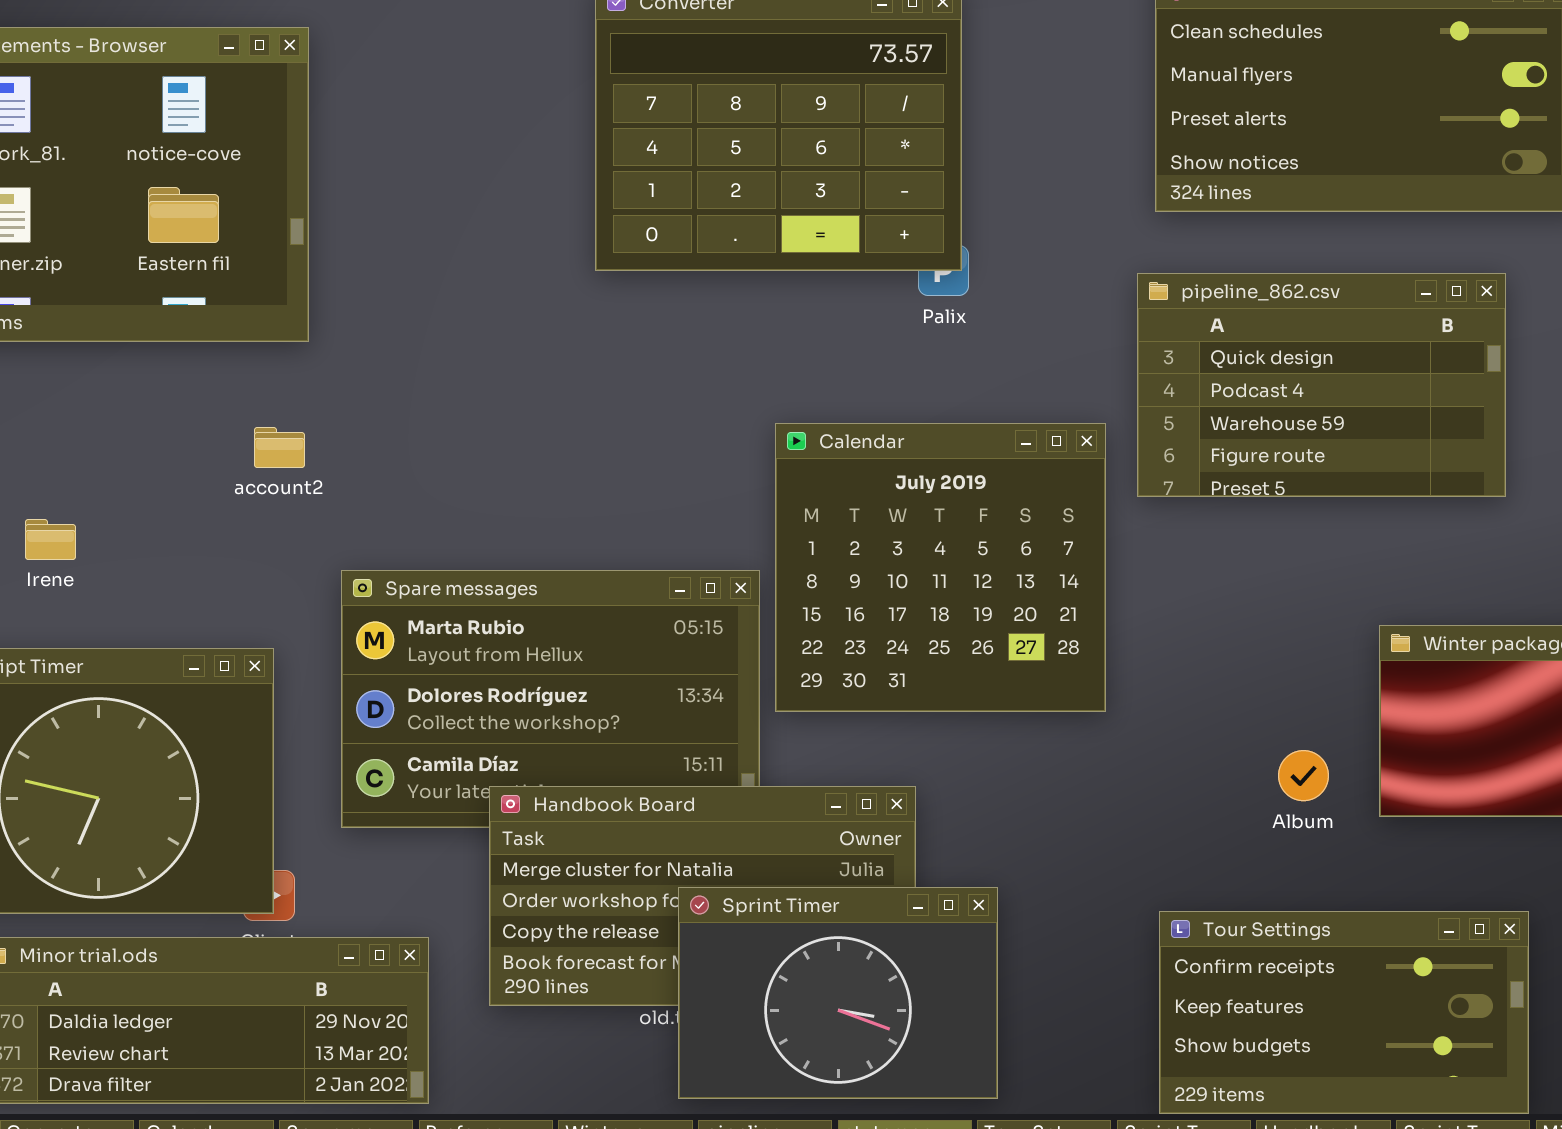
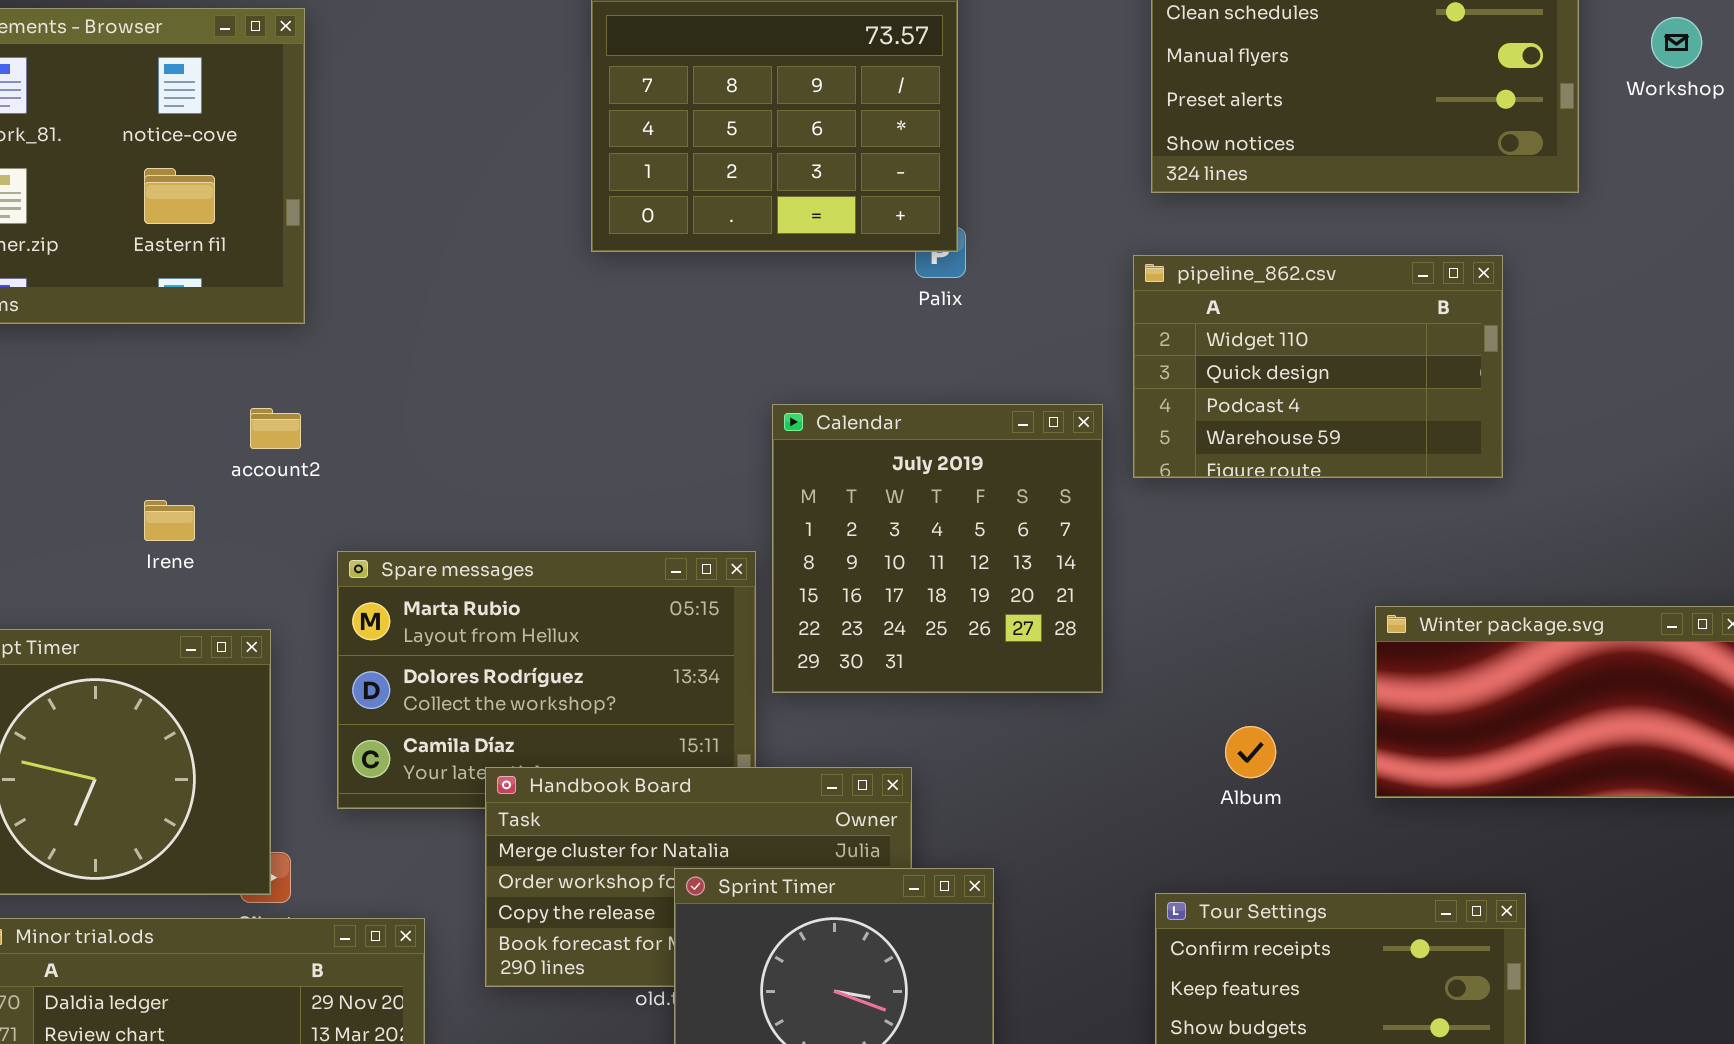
pipeline_862.csv: [1137,273,1506,497] -> [1133,255,1503,478], scrolled up 1 row
Irene: [25,519,76,560] -> [144,500,195,541], moved
Album: [1278,750,1329,801] -> [1225,726,1276,778], moved

